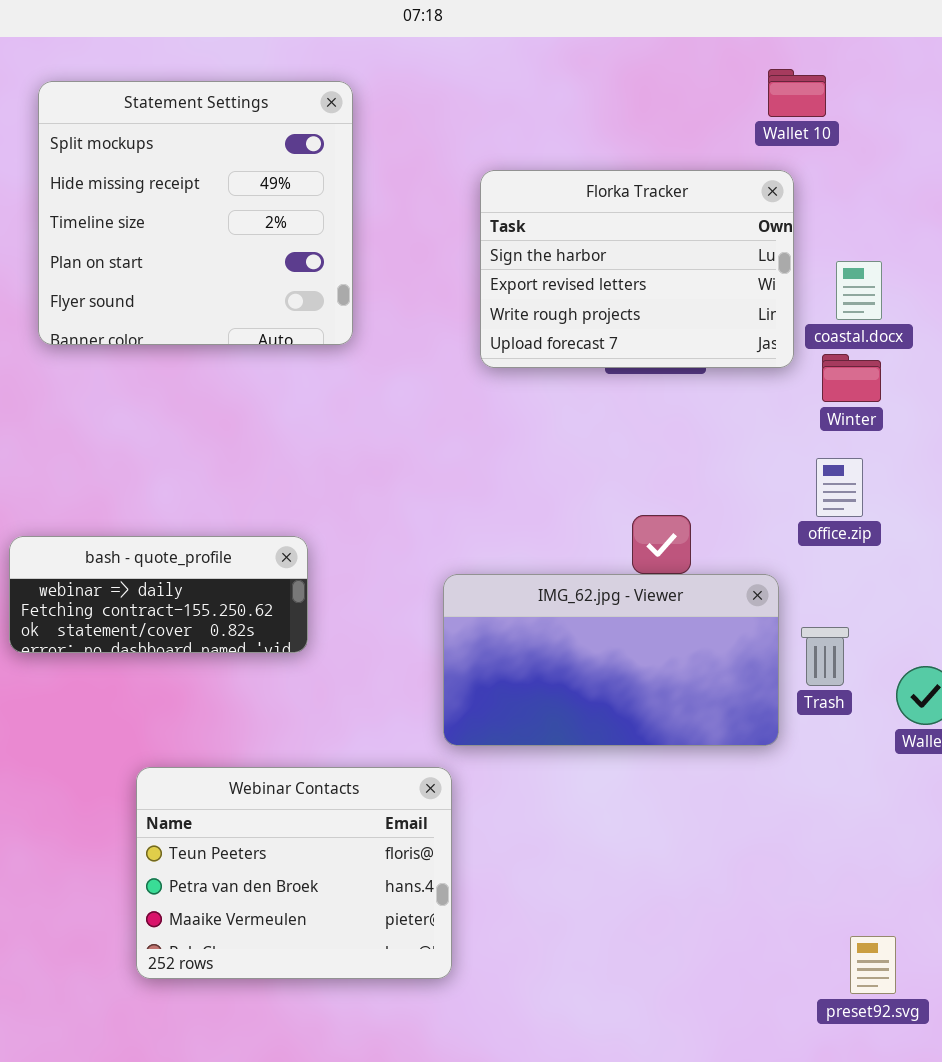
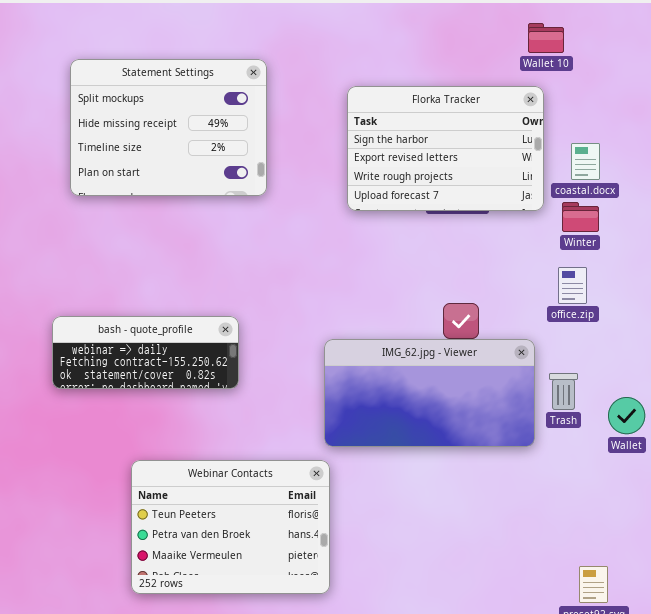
Statement Settings: [38,81,353,345] -> [70,59,267,196], resized

